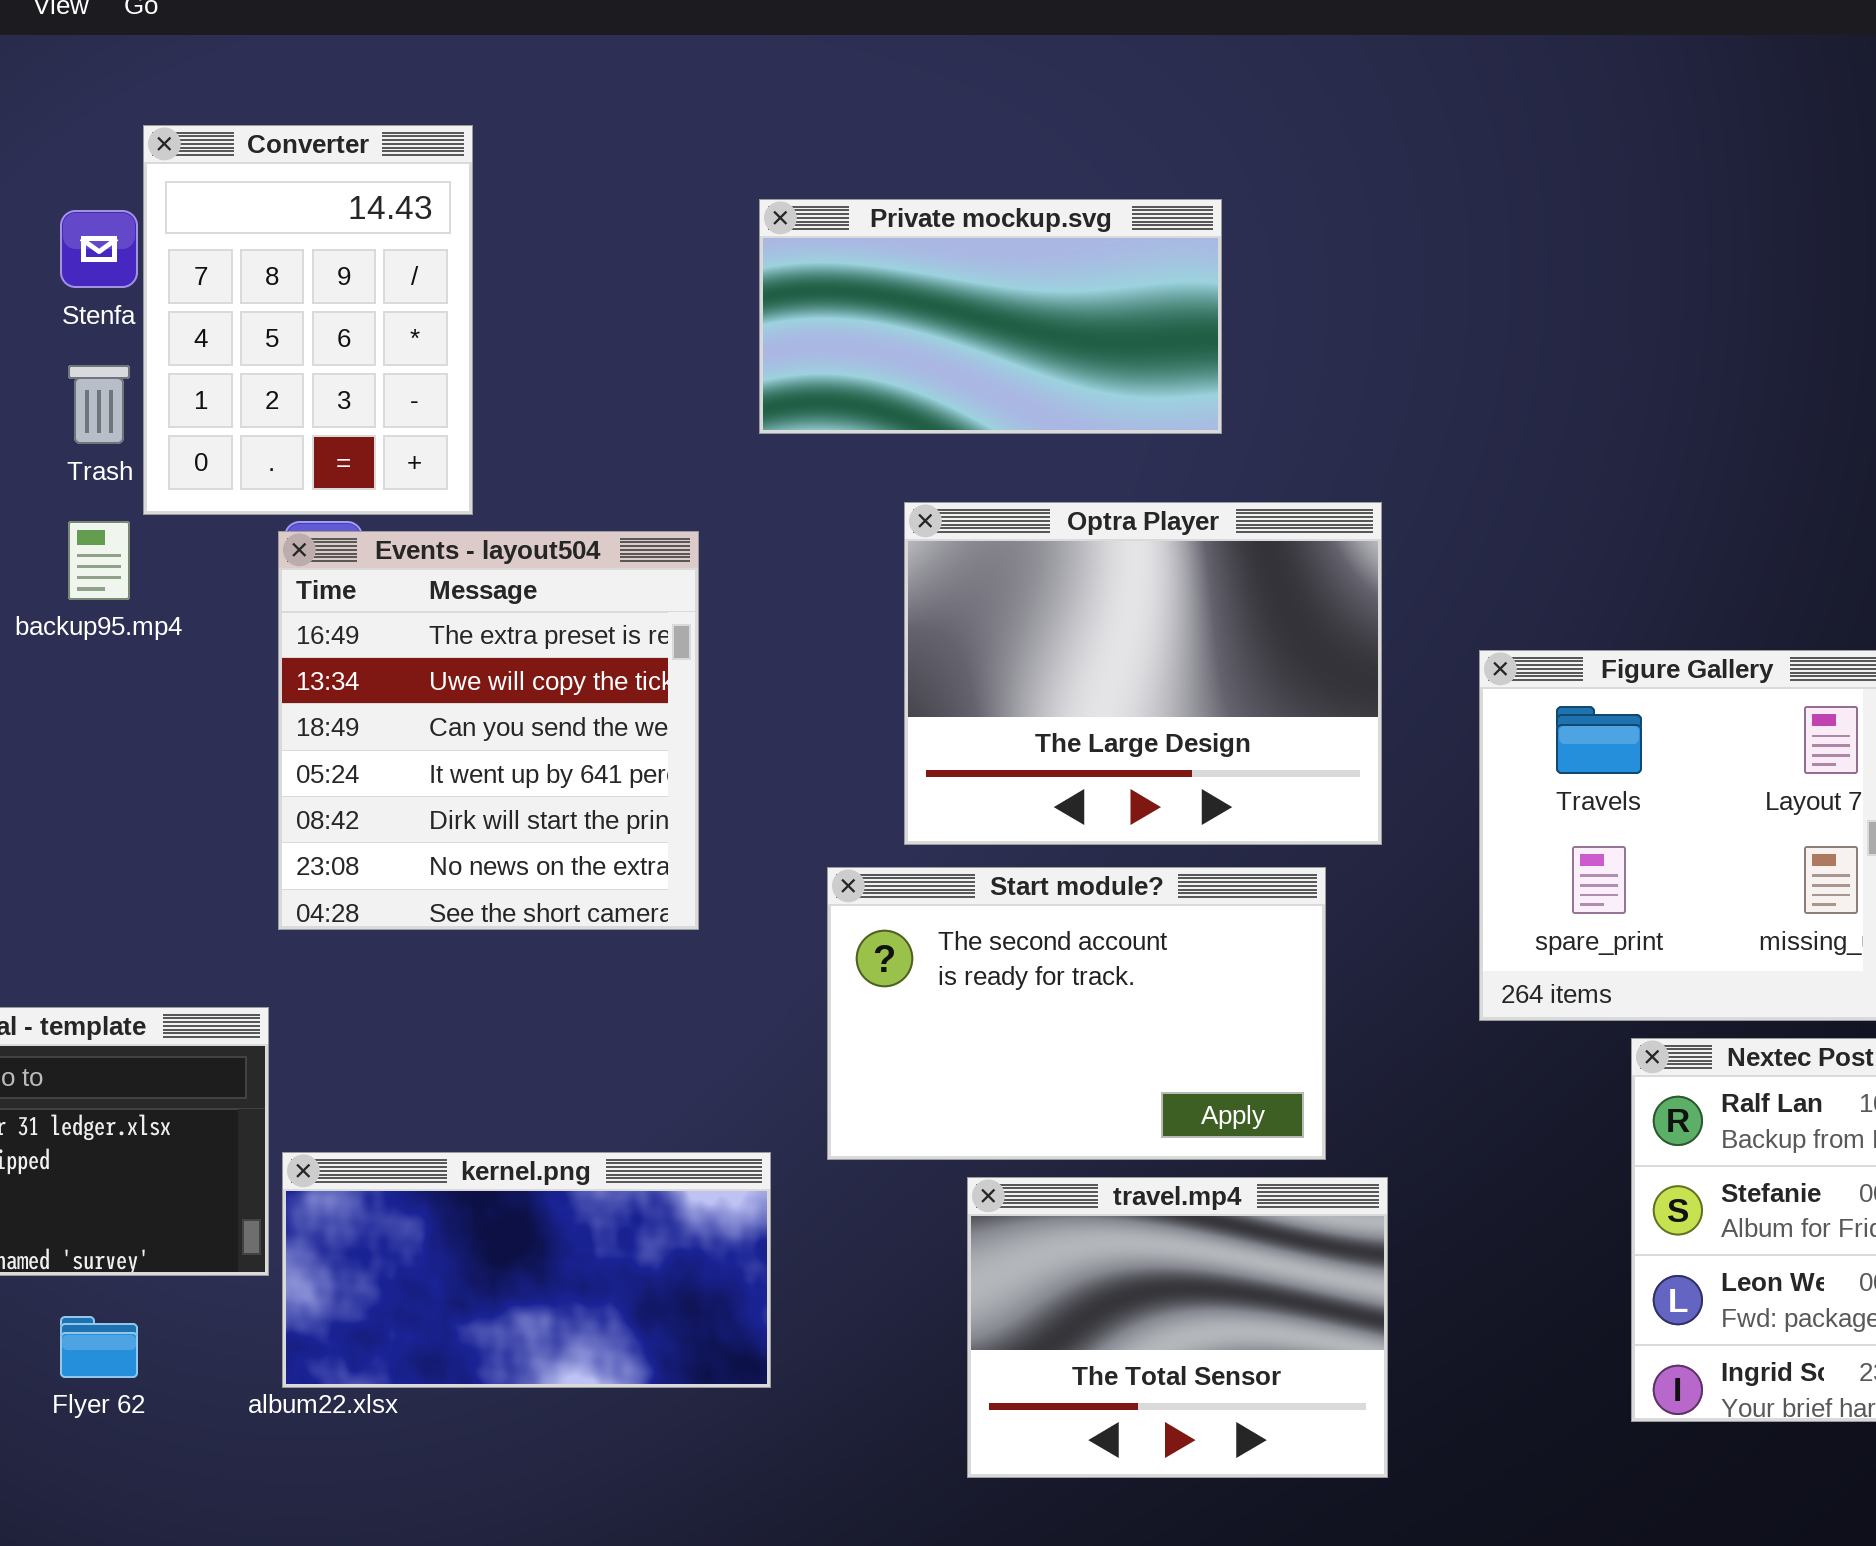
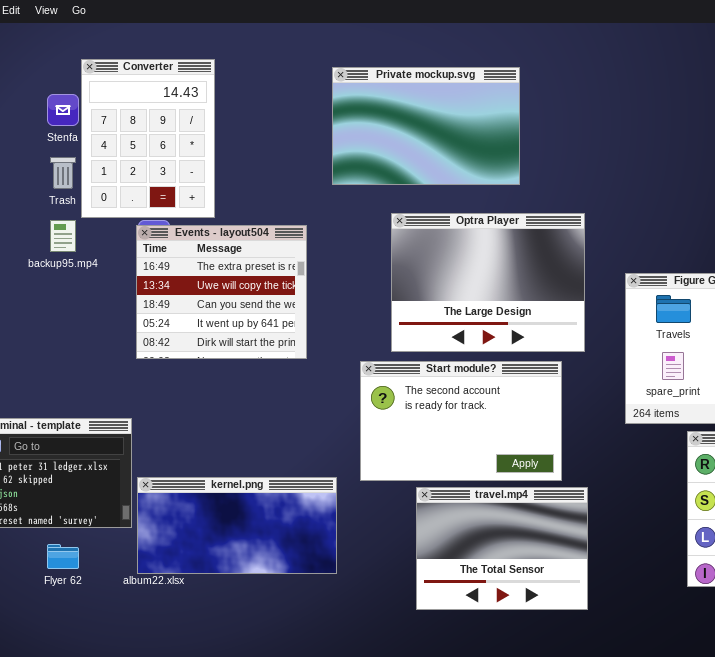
Private mockup.svg: [759,199,1222,434] -> [332,67,520,185], resized
Events - layout504: [278,531,699,930] -> [136,225,307,359], resized

